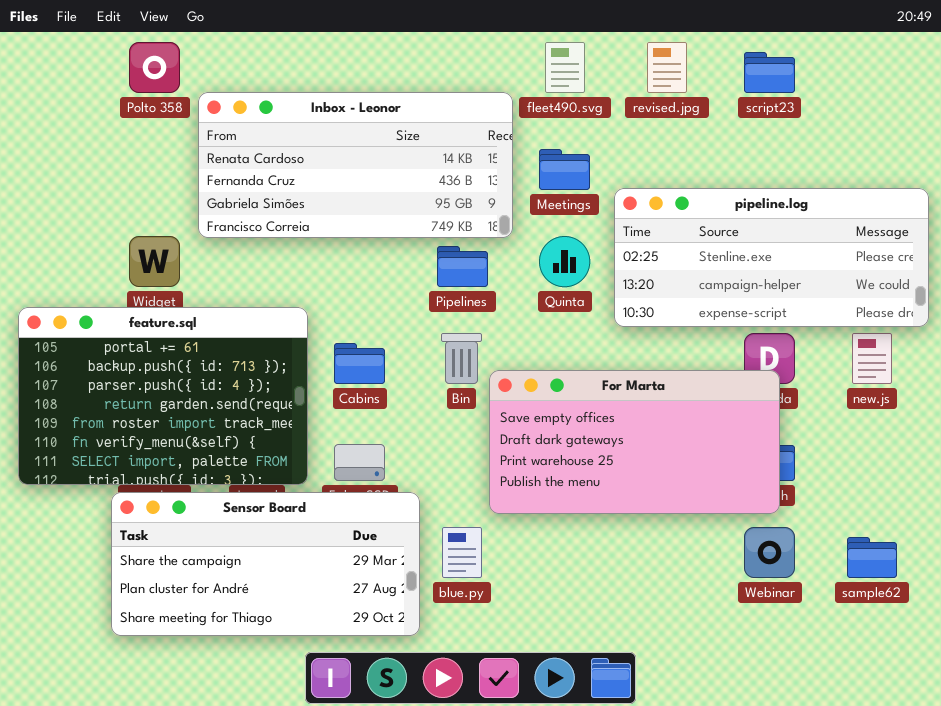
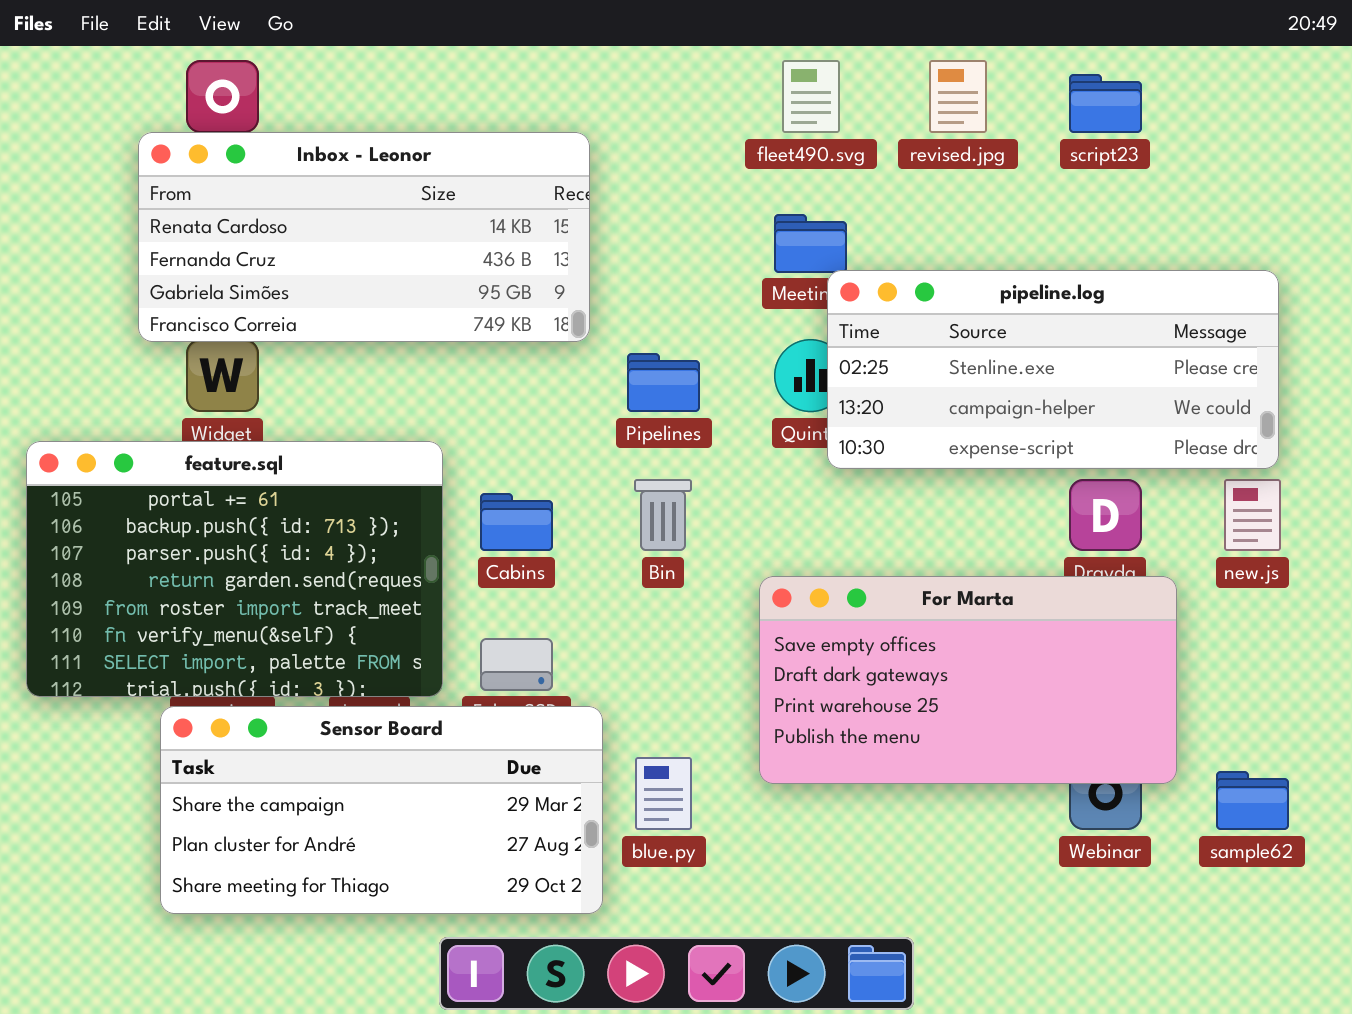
Inbox - Leonor: [198,92,513,238] -> [138,132,590,342], moved
pipeline.log: [614,188,929,327] -> [827,270,1279,469], moved
For Marta: [489,370,780,514] -> [759,576,1177,784], moved

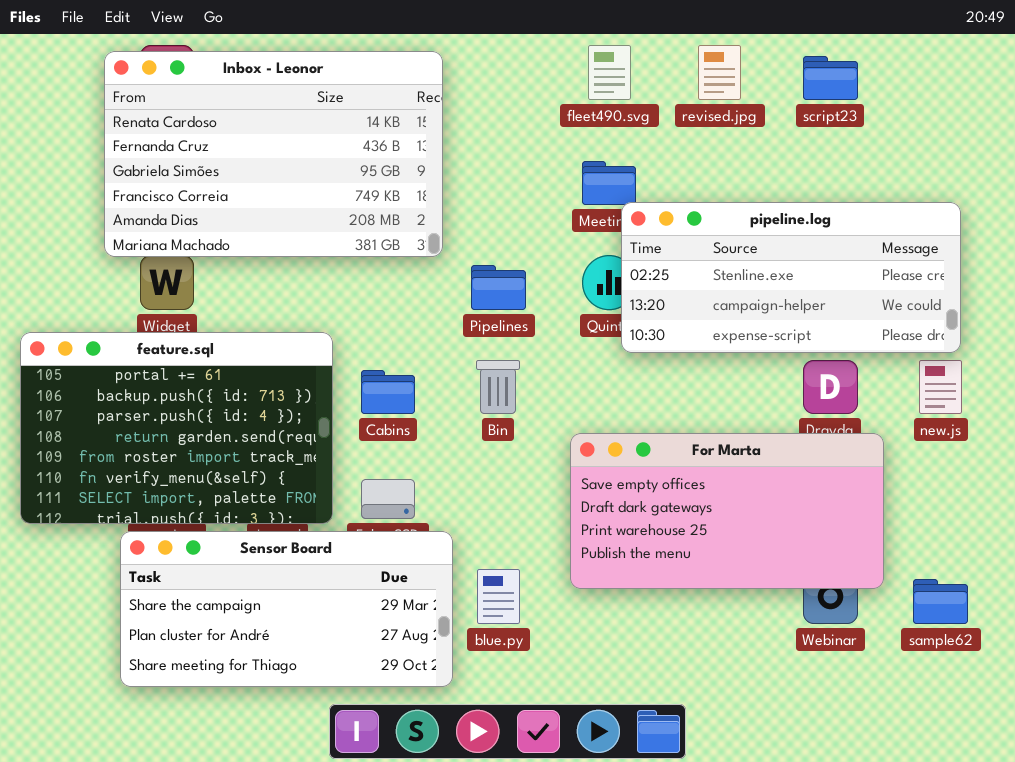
Inbox - Leonor: [138,132,590,342] -> [104,51,443,257], resized

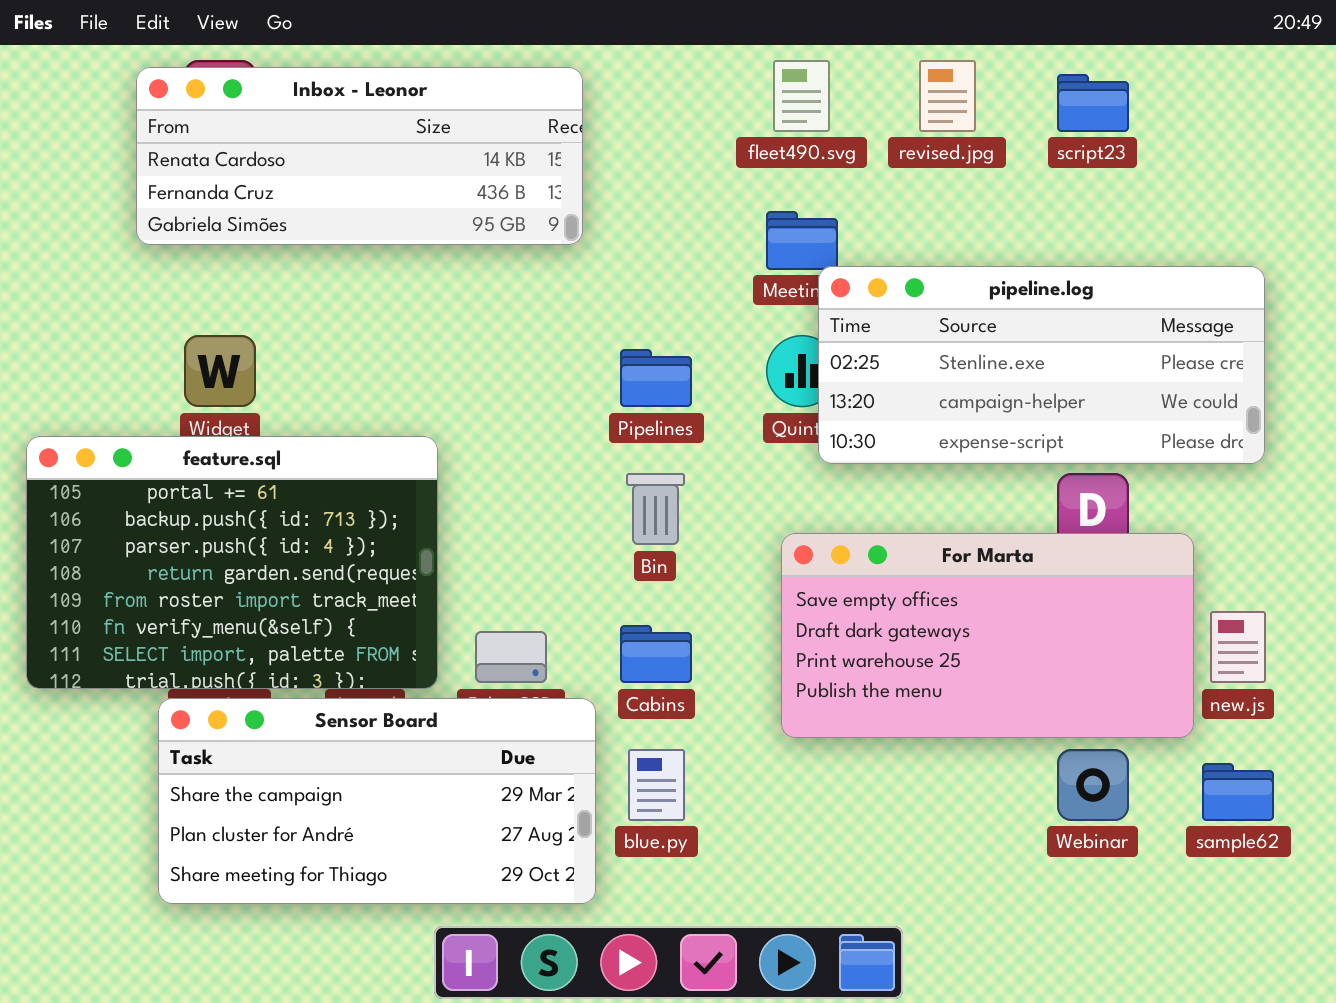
Inbox - Leonor: [104,51,443,257] -> [136,67,583,245], resized
new.js: [919,360,962,414] -> [1210,611,1266,683], moved
Cabins: [361,370,415,414] -> [620,625,692,683], moved
For Marta: [570,433,884,589] -> [781,533,1194,738], moved

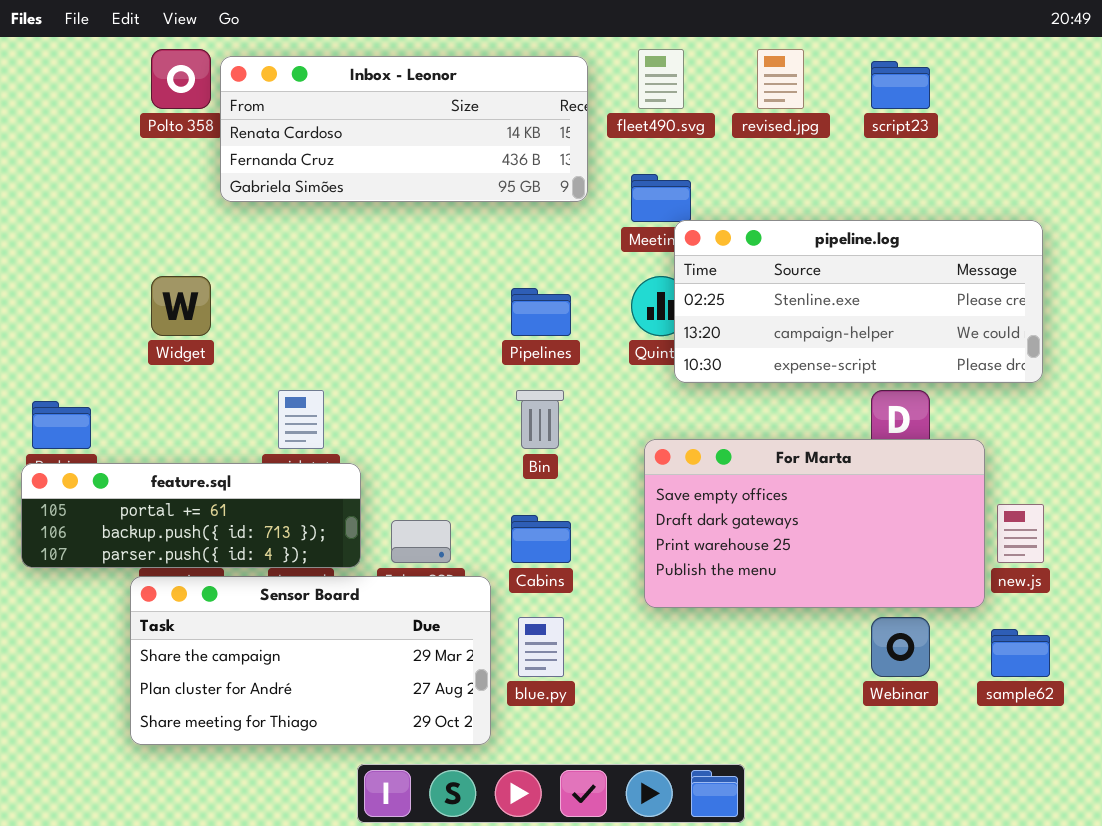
Inbox - Leonor: [136,67,583,245] -> [220,56,588,202], moved
feature.sql: [26,436,438,689] -> [21,463,361,568], resized

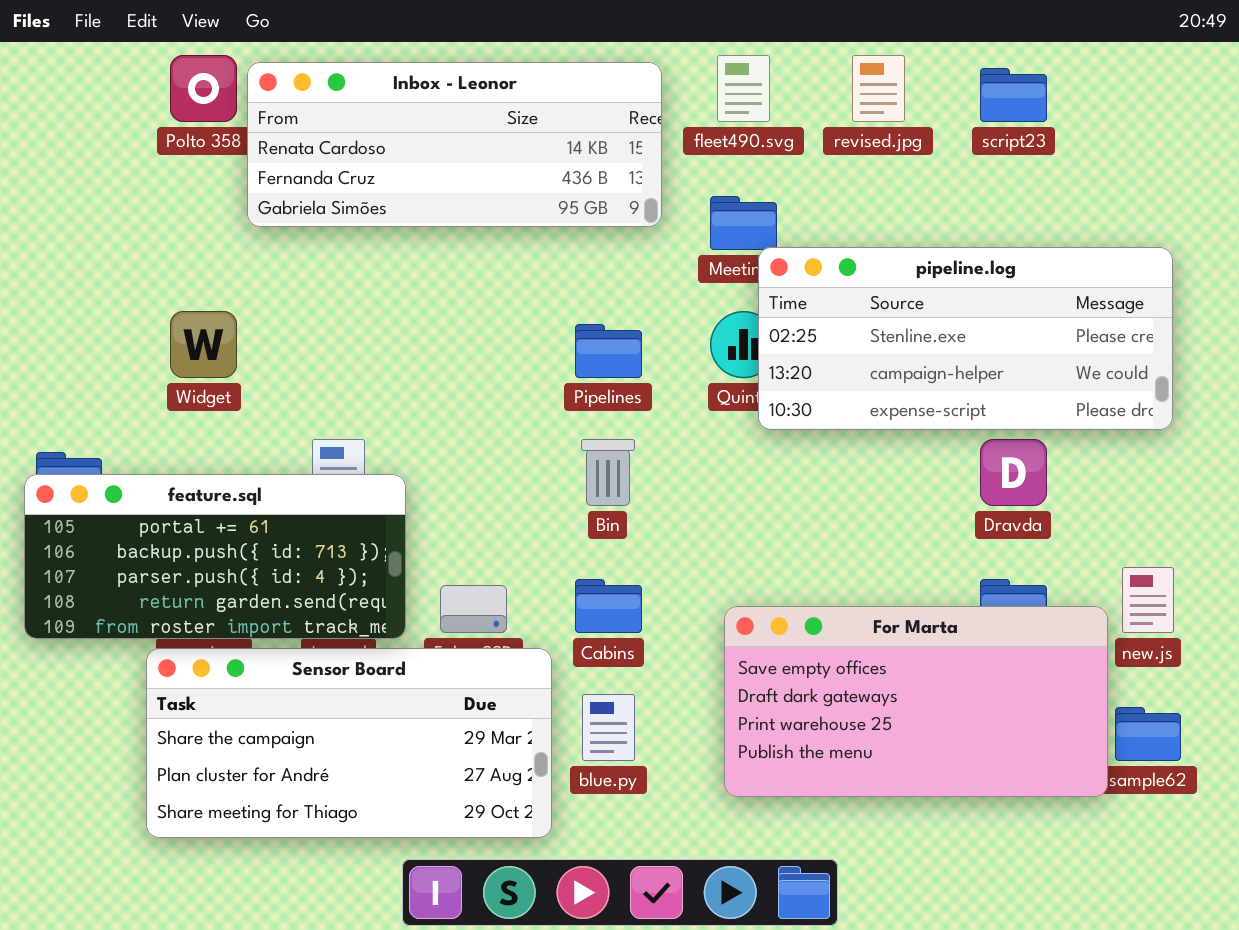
For Marta: [644,439,985,608] -> [724,606,1108,797], moved
feature.sql: [21,463,361,568] -> [24,474,406,639], resized

